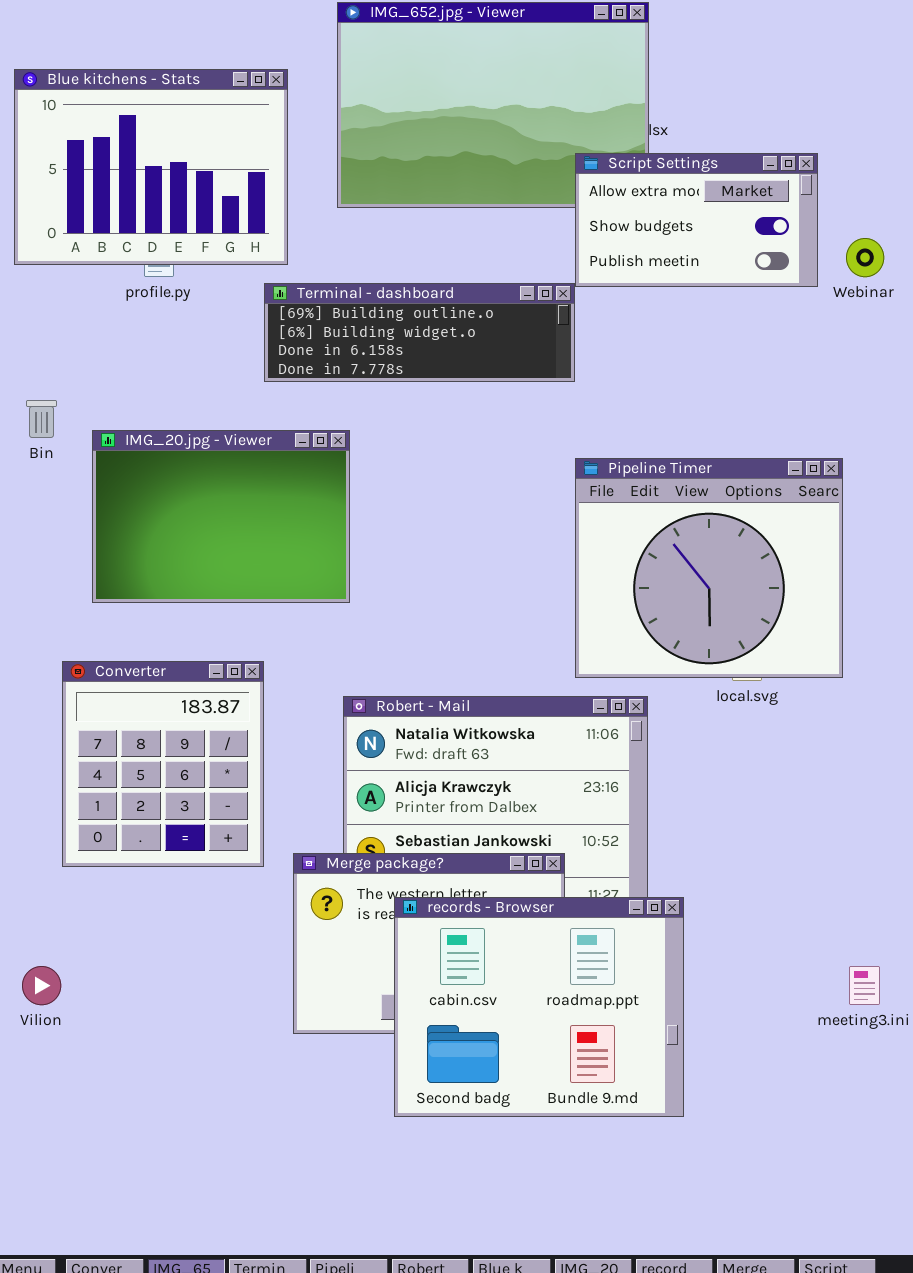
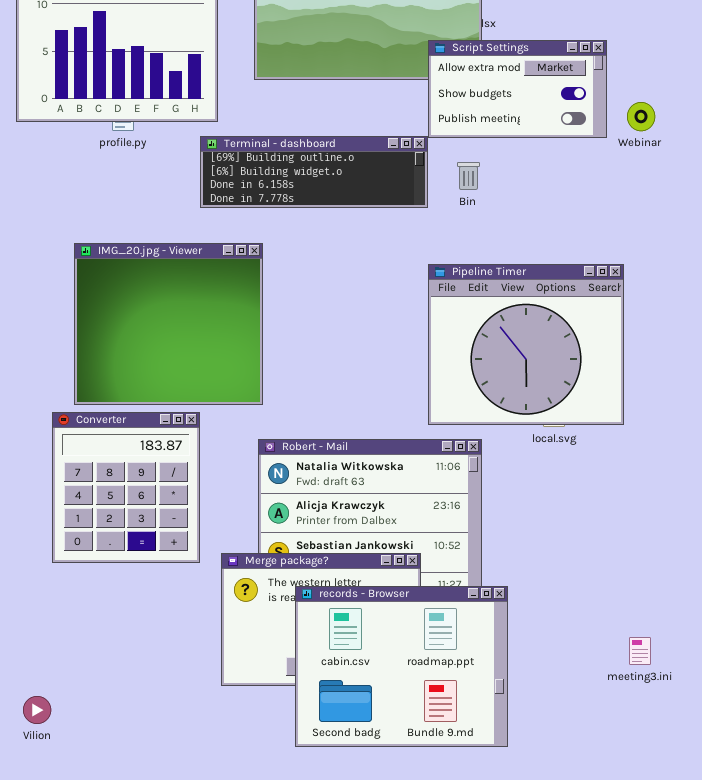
Bin: [26,400,57,438] -> [457,162,480,190], moved
IMG_20.jpg - Viewer: [92,430,350,603] -> [74,243,263,405], resized
Vilion: [22,966,61,1005] -> [23,696,51,724], moved

